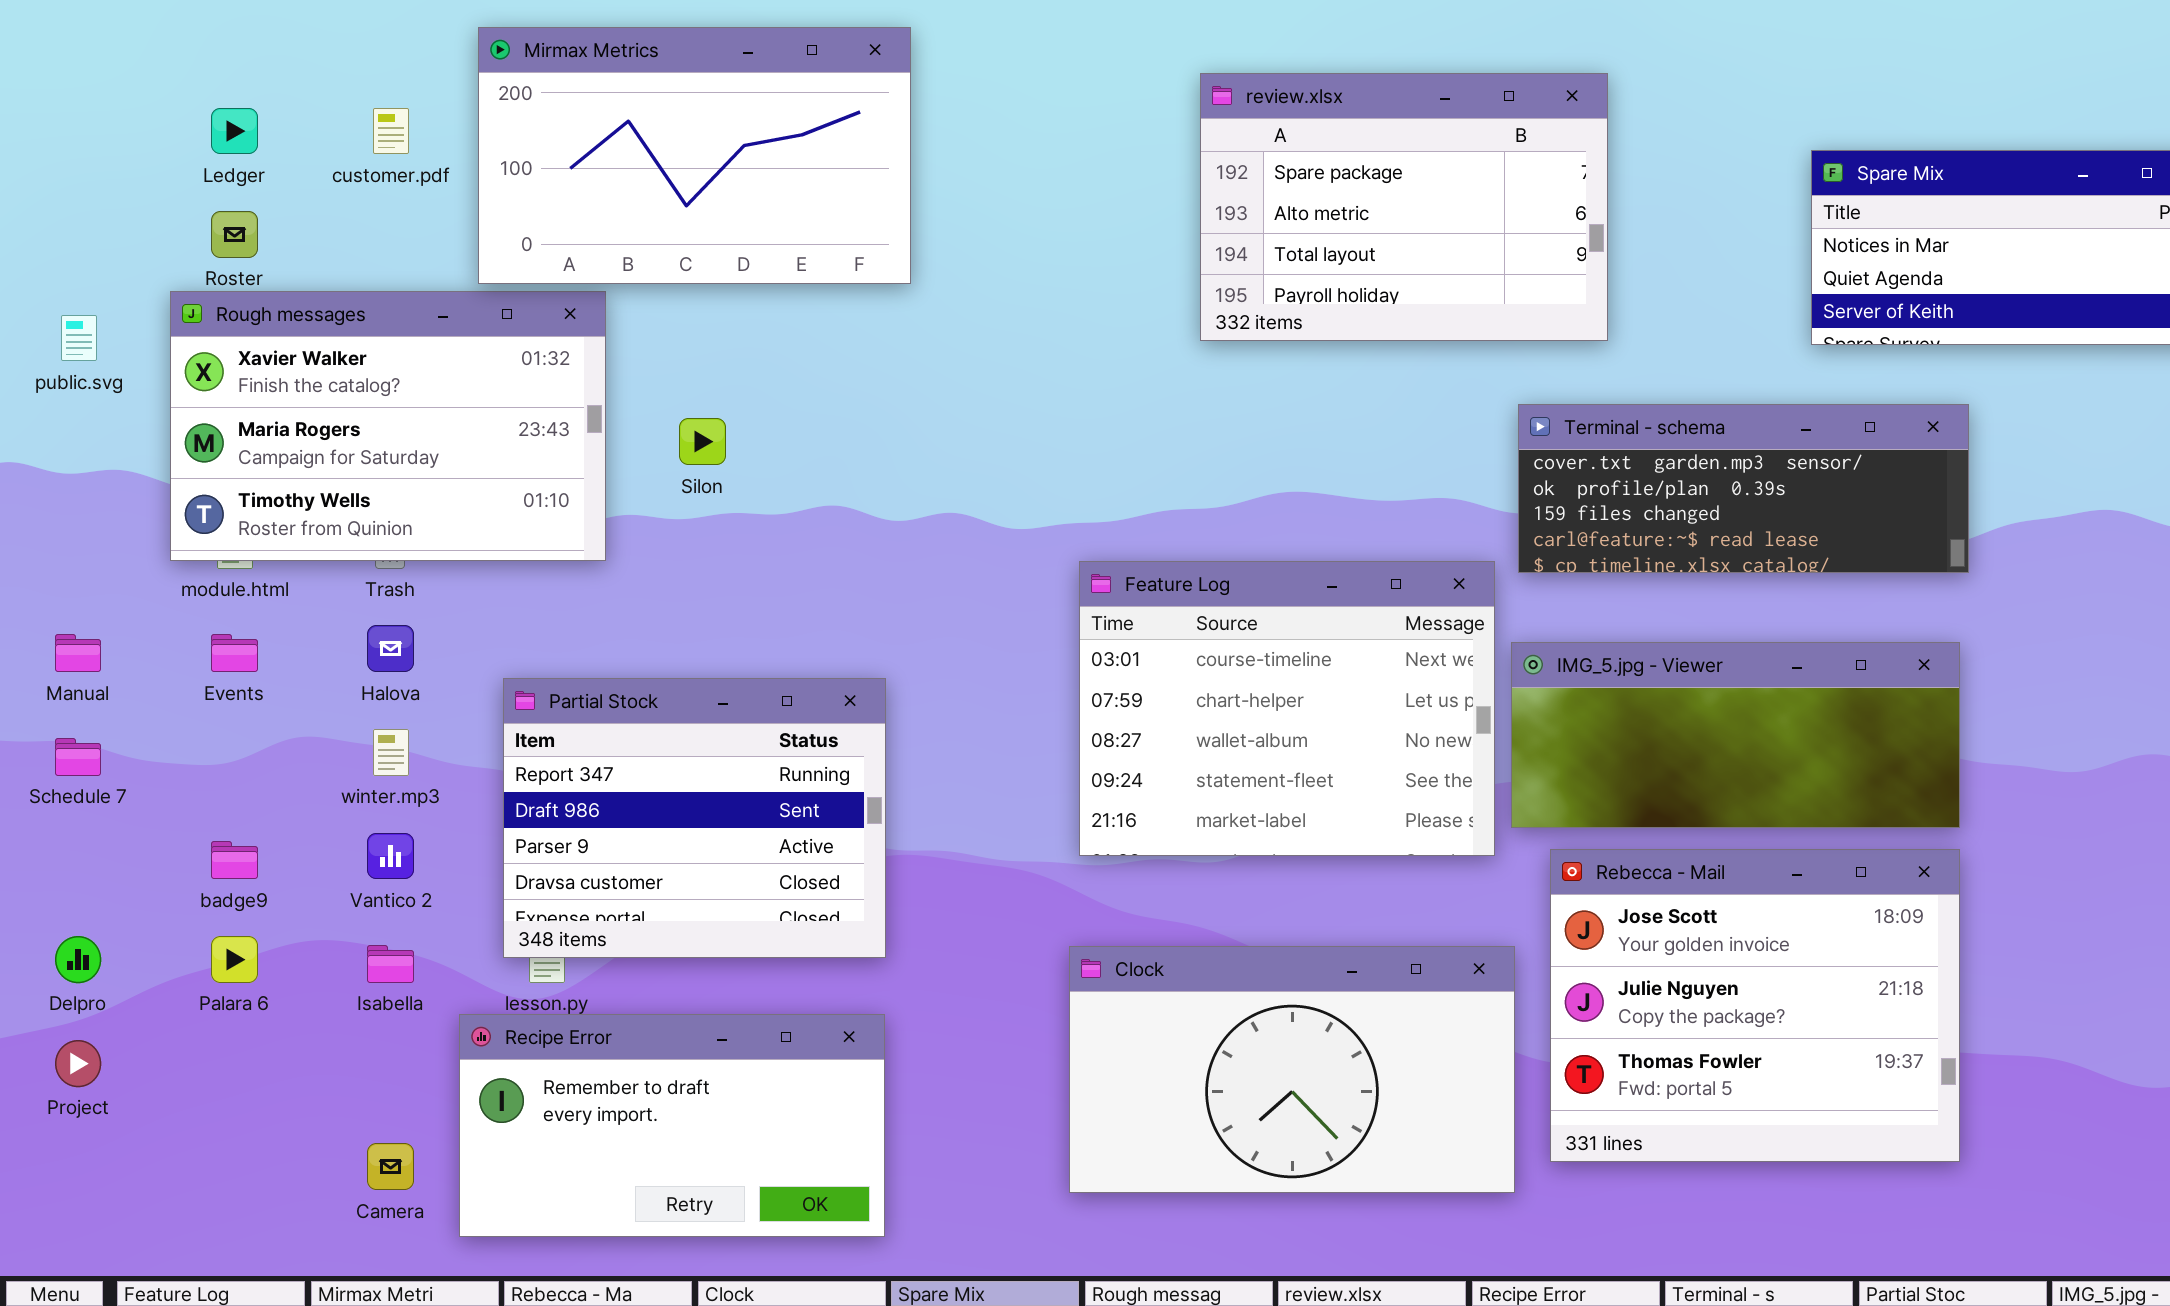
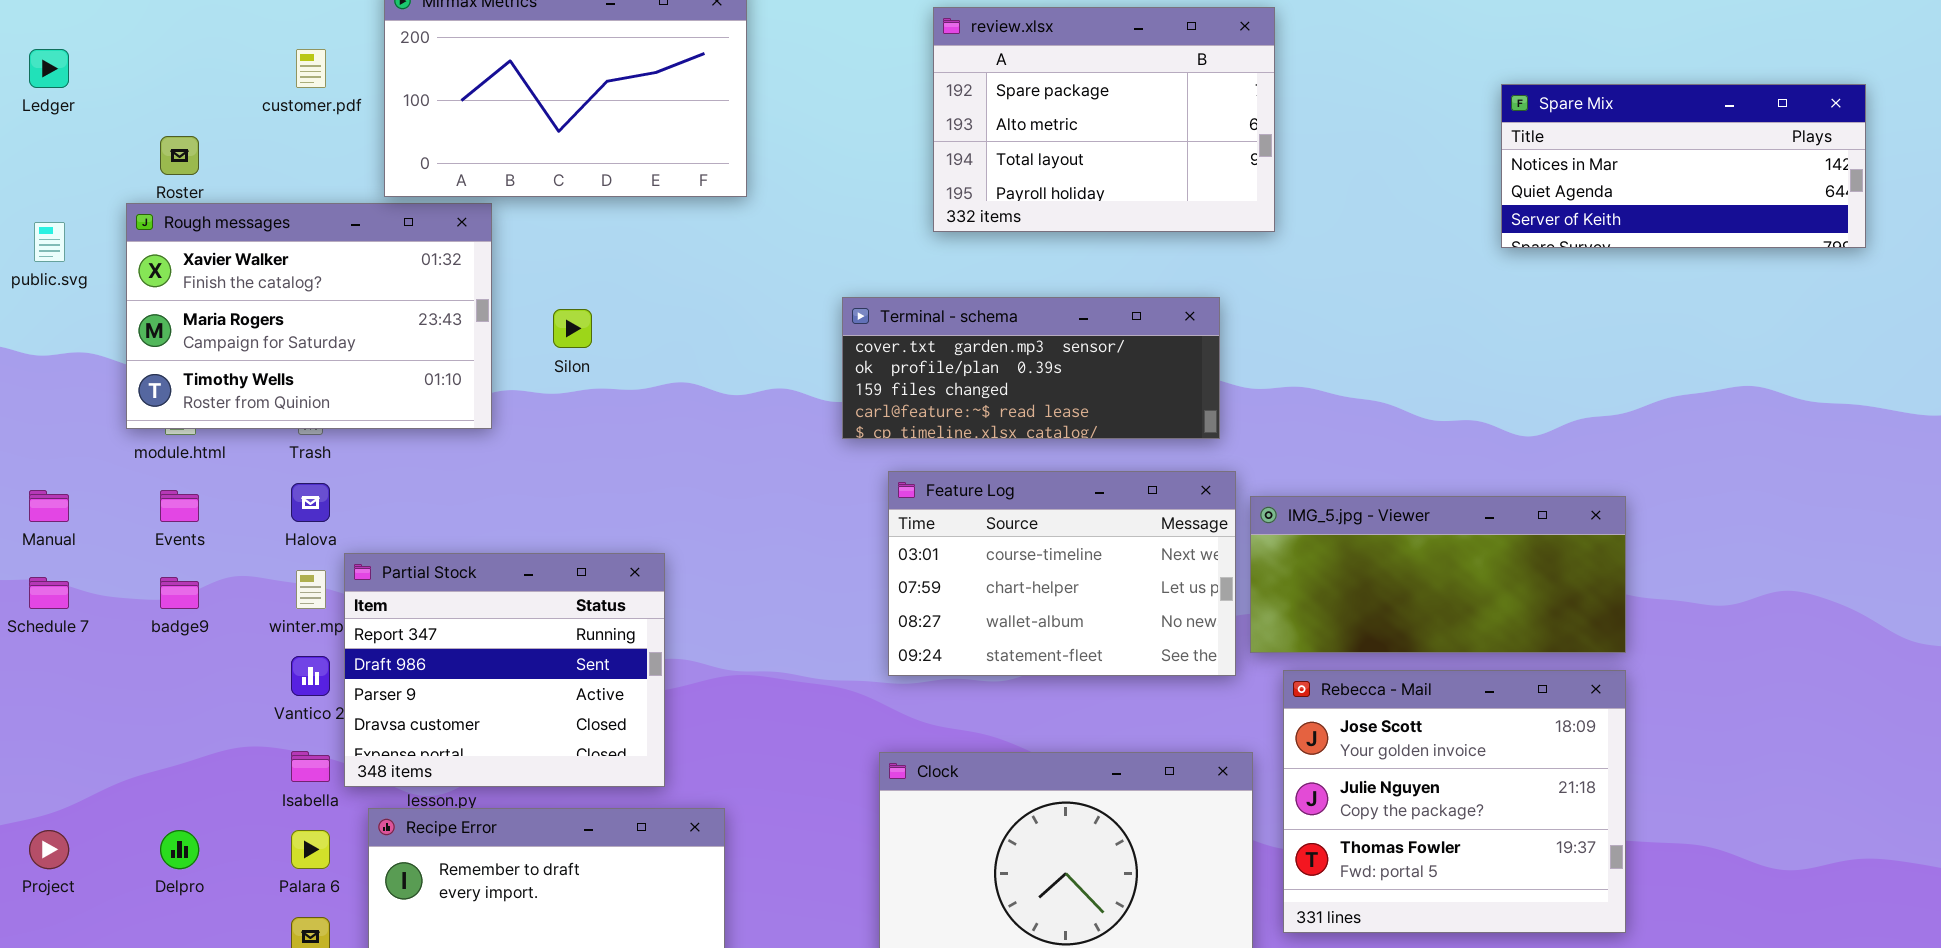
review.xlsx: [1200,73,1608,341] -> [933,7,1275,232], moved
Ledger: [211,108,258,154] -> [29,49,69,88], moved
Terminal - schema: [1518,404,1969,573] -> [842,297,1220,439], moved
Feature Log: [1079,561,1495,856] -> [888,471,1236,676], resized
Partial Stock: [503,678,886,958] -> [344,553,665,787], moved
badge9: [211,841,258,879] -> [160,577,199,609], moved
Delpro: [55,936,101,983] -> [160,830,199,869], moved
Palara 6: [211,936,258,983] -> [291,830,330,869], moved

